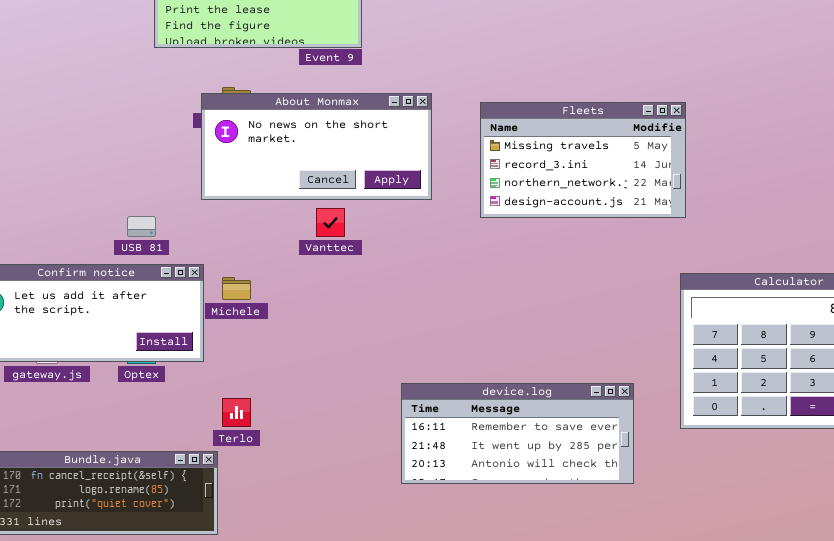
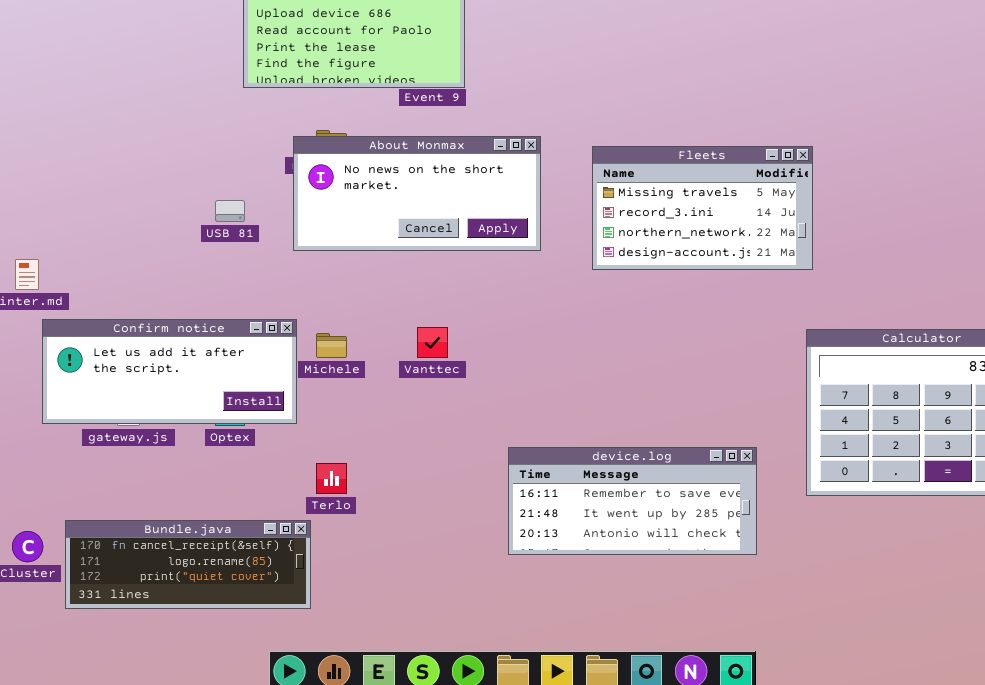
Vanttec: [316,208,345,237] -> [417,327,448,358], moved
USB 81: [127,216,156,237] -> [215,200,245,222], moved

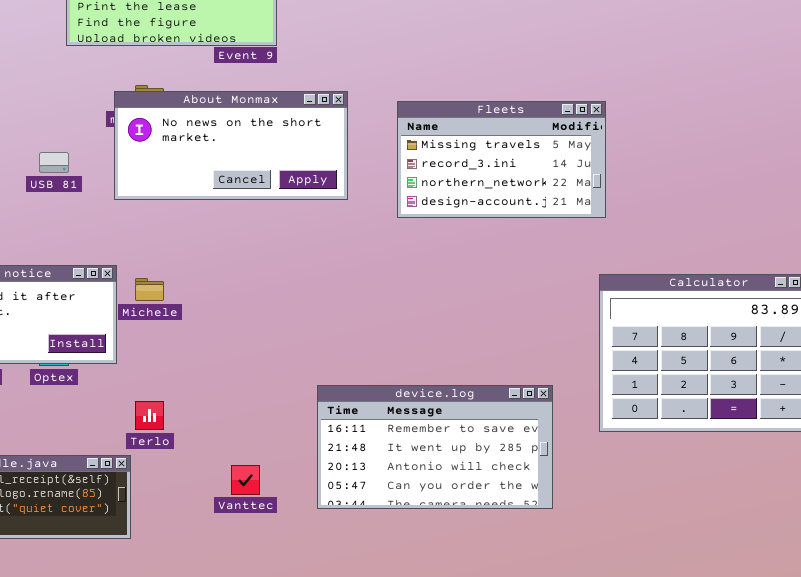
Vanttec: [417,327,448,358] -> [231,465,260,495], moved
device.log: [508,447,757,555] -> [317,385,553,509], resized

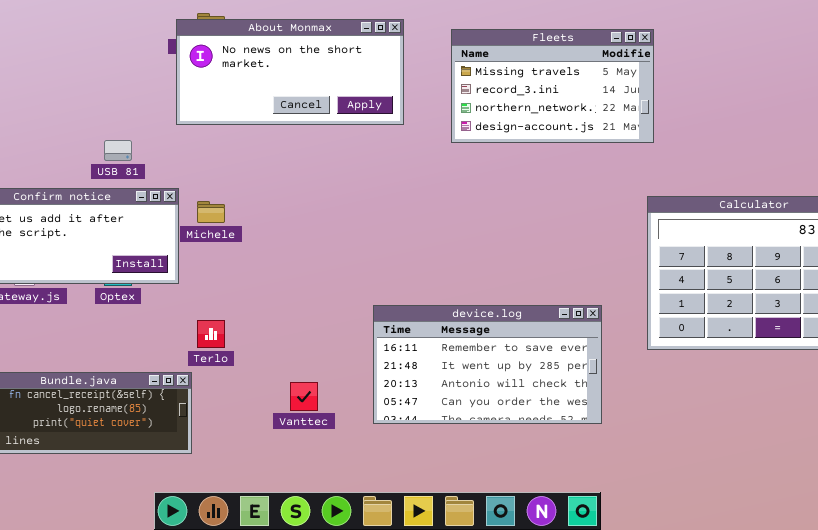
USB 81: [39,152,69,173] -> [104,140,132,161], moved

